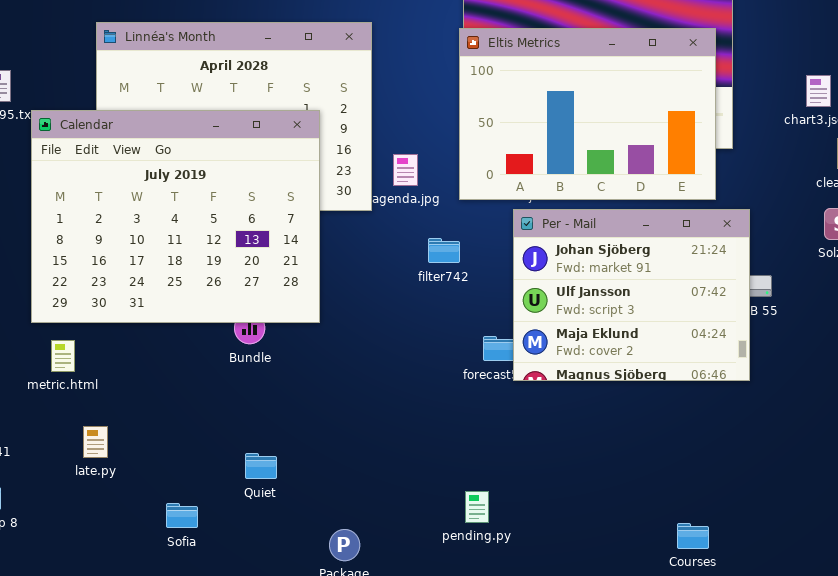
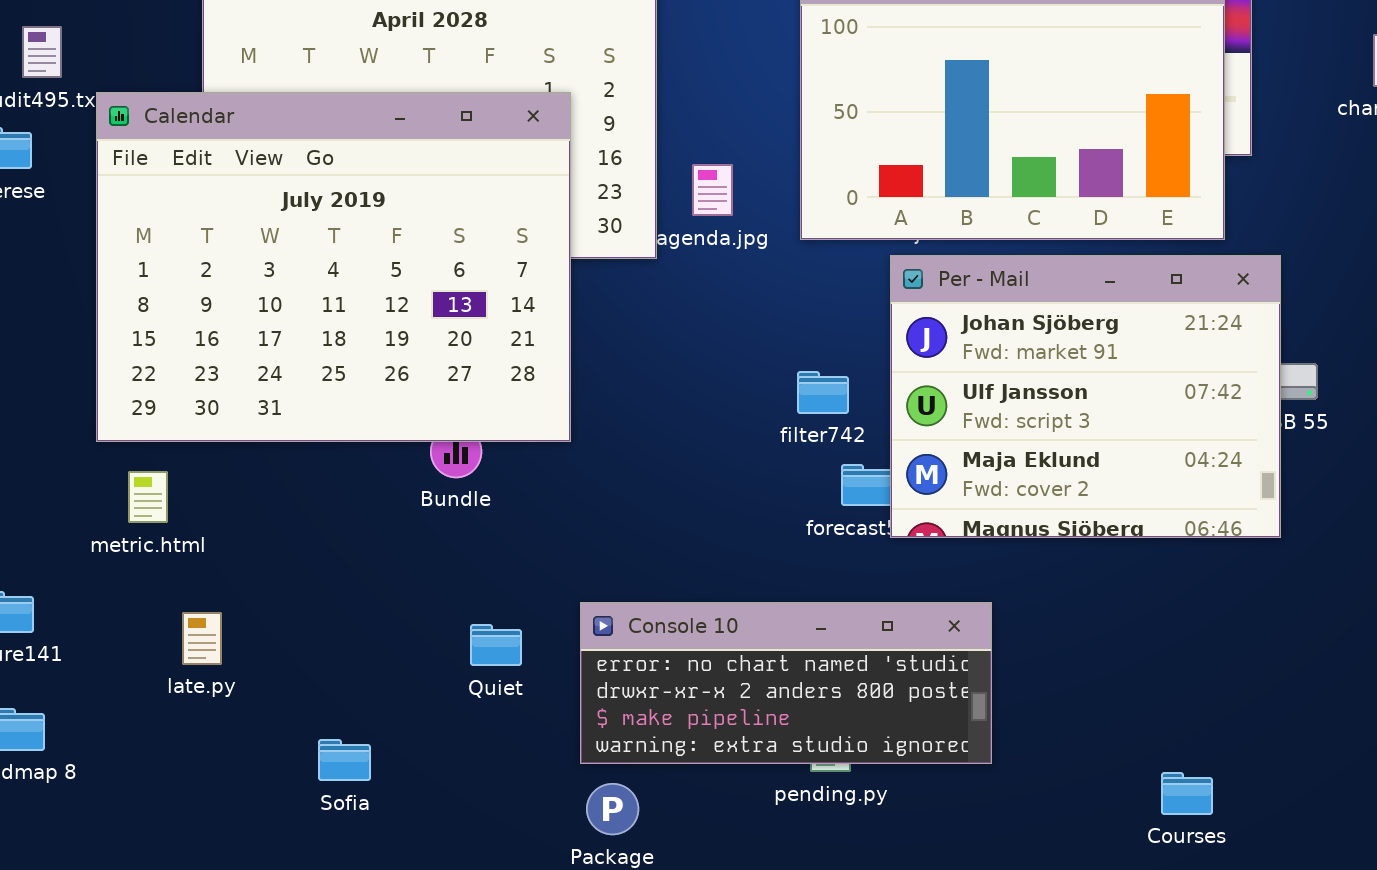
filter742: [428,238,460,263] -> [797,371,849,414], moved
Console 10: none -> [580,602,992,764], opened
Quiet: [245,453,277,479] -> [470,624,522,666], moved

